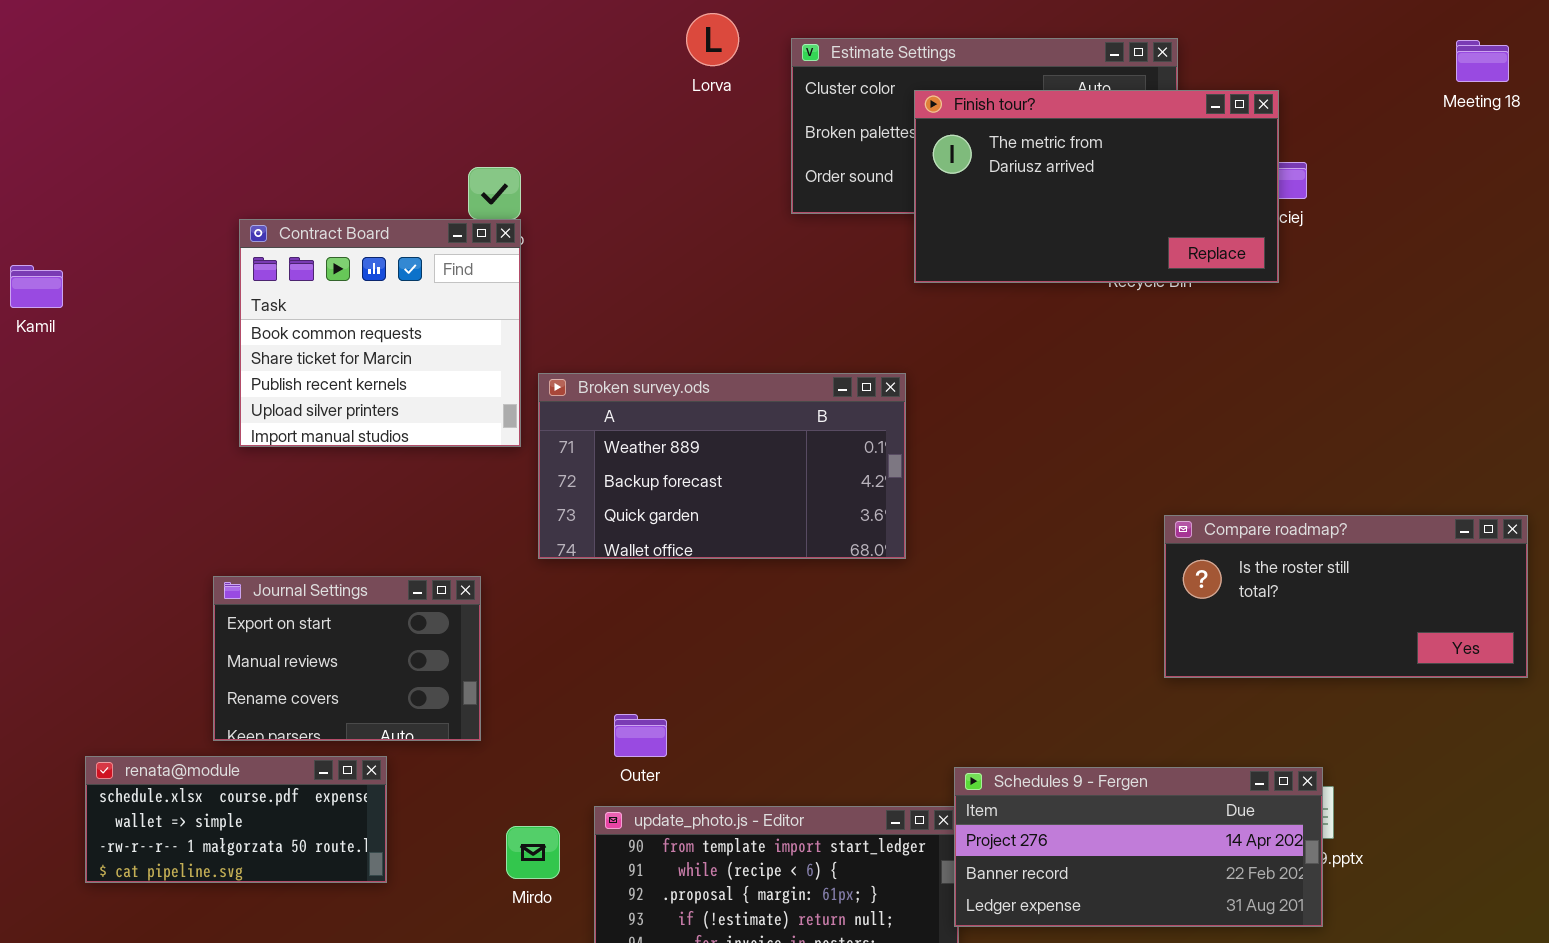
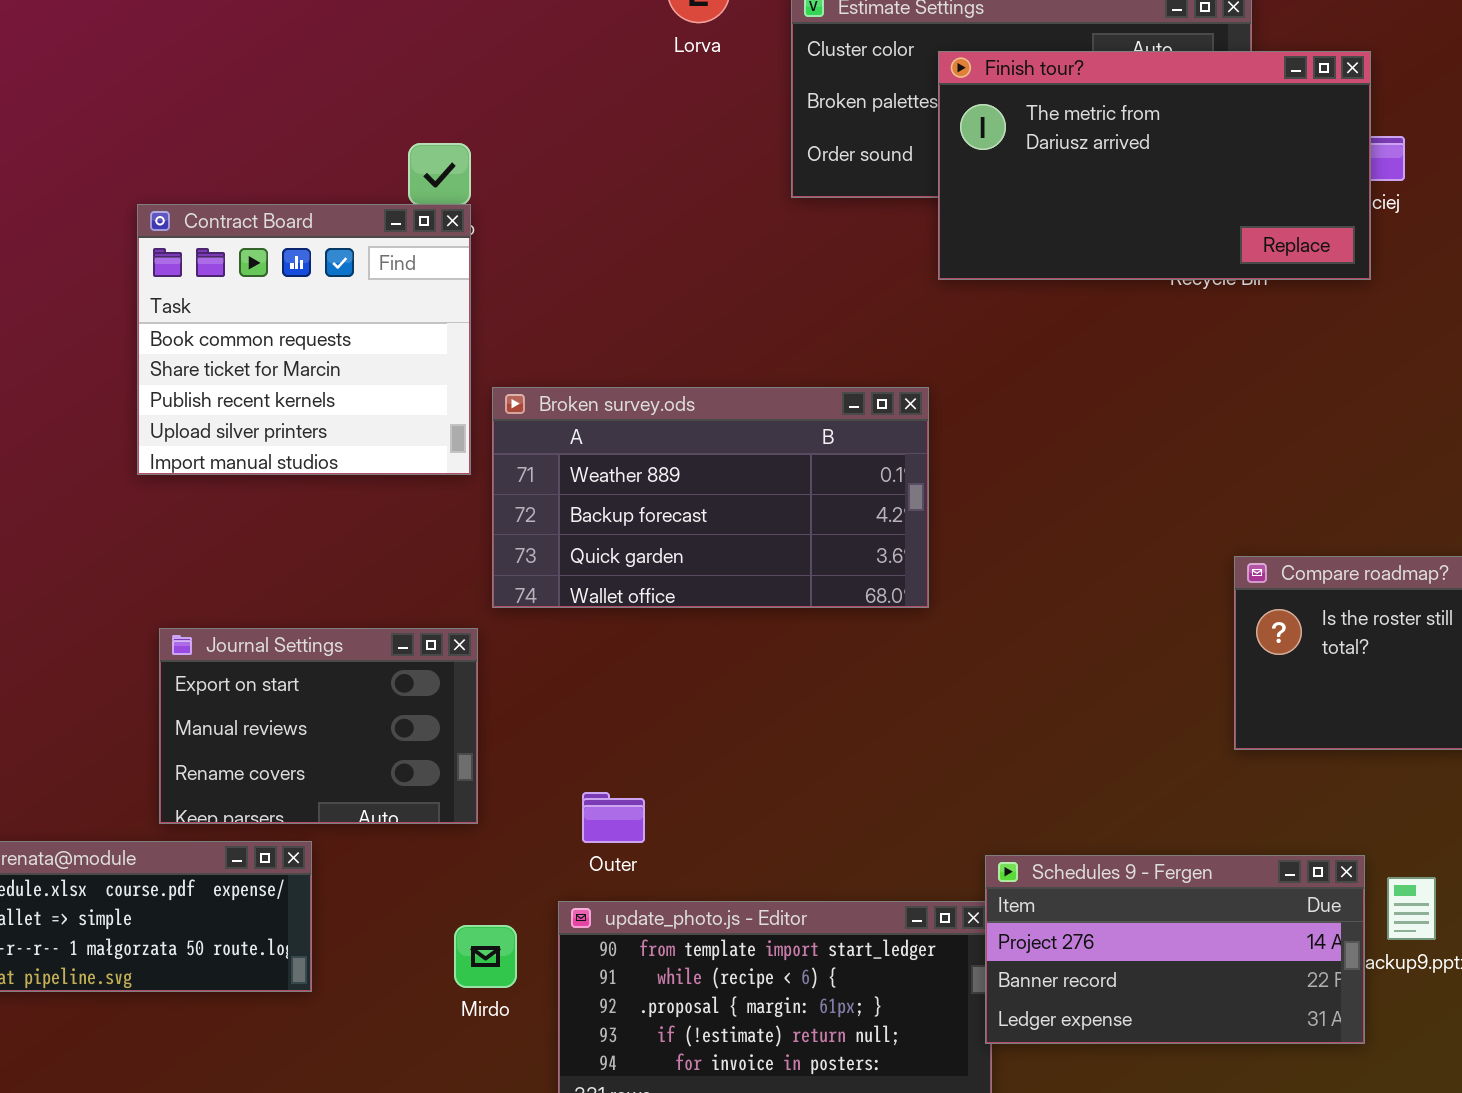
Journal Settings: [213,576,481,741] -> [159,628,478,824], moved
Schedules 9 - Fergen: [954,767,1323,927] -> [985,855,1365,1044], resized

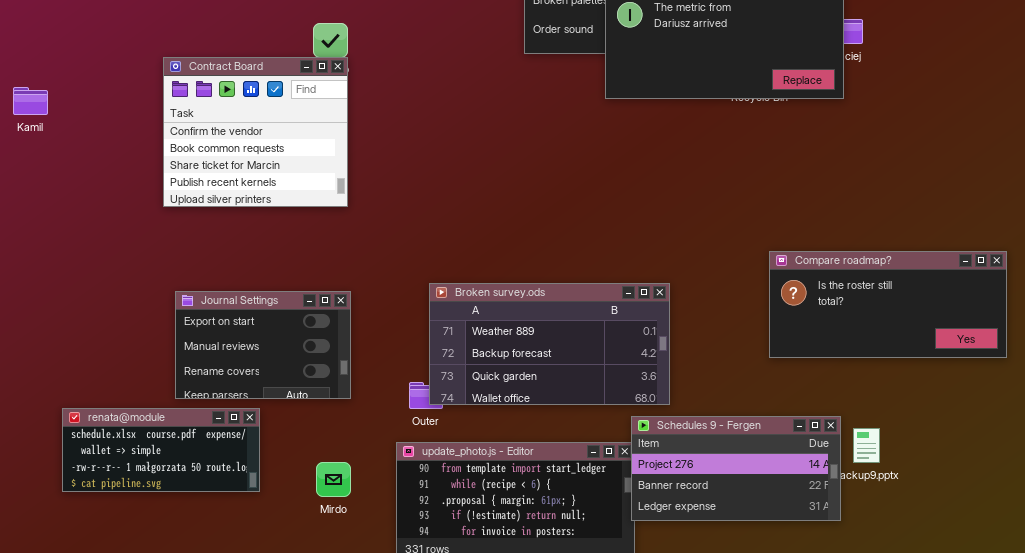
Contract Board: [137,204,471,475] -> [163,57,348,207], scrolled up 1 row
Broken survey.ods: [492,387,929,608] -> [429,283,670,405], moved
Mirdo: [454,925,517,988] -> [316,462,351,497], moved

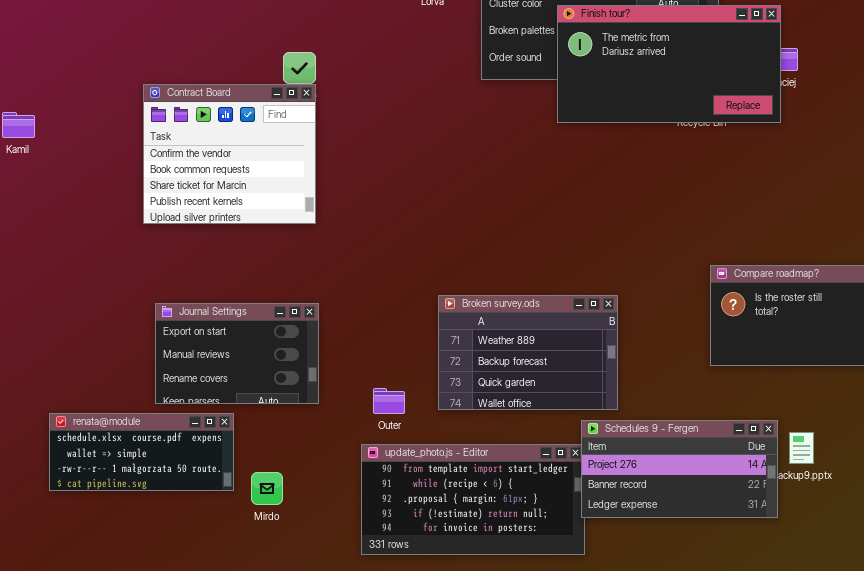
Broken survey.ods: [429,283,670,405] -> [438,295,618,410], resized
Mirdo: [316,462,351,497] -> [251,472,283,505], moved

